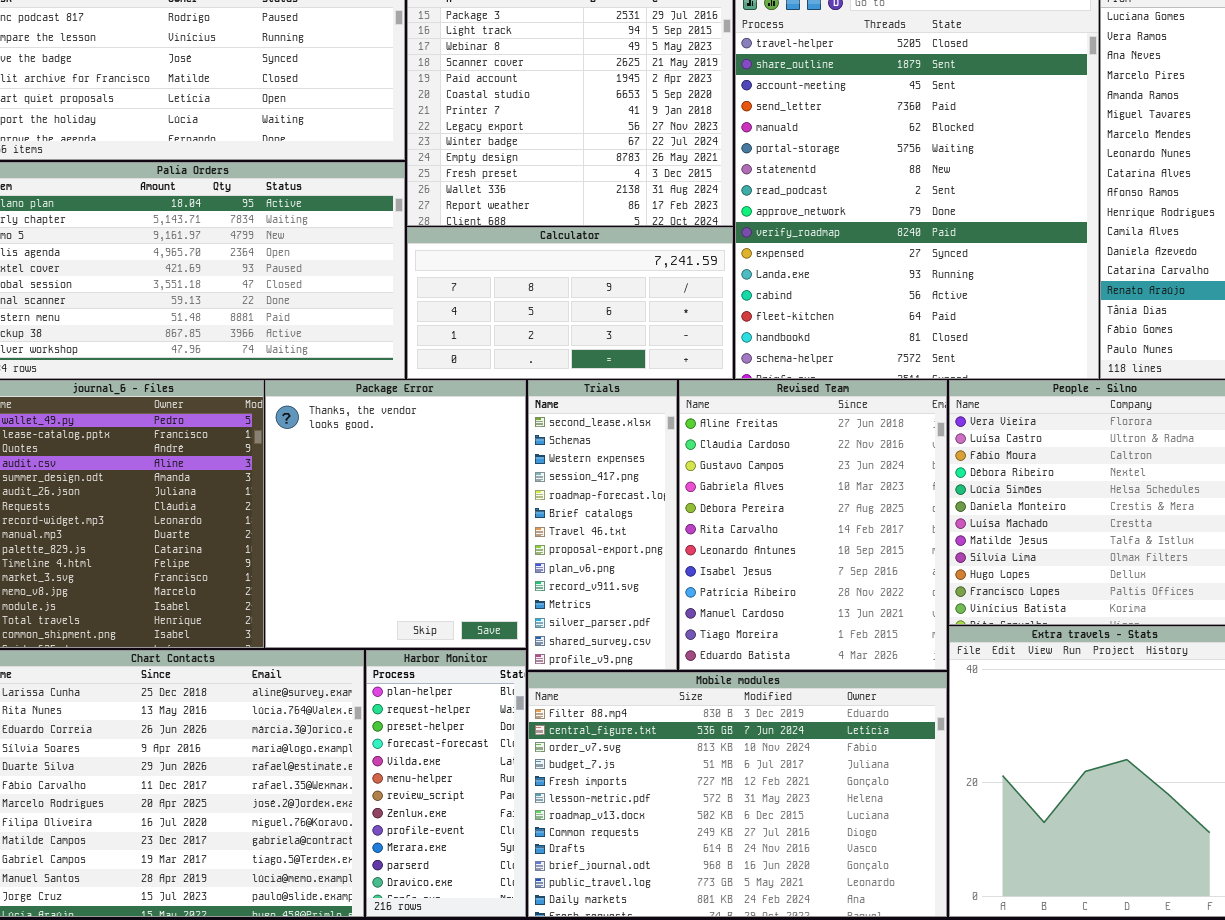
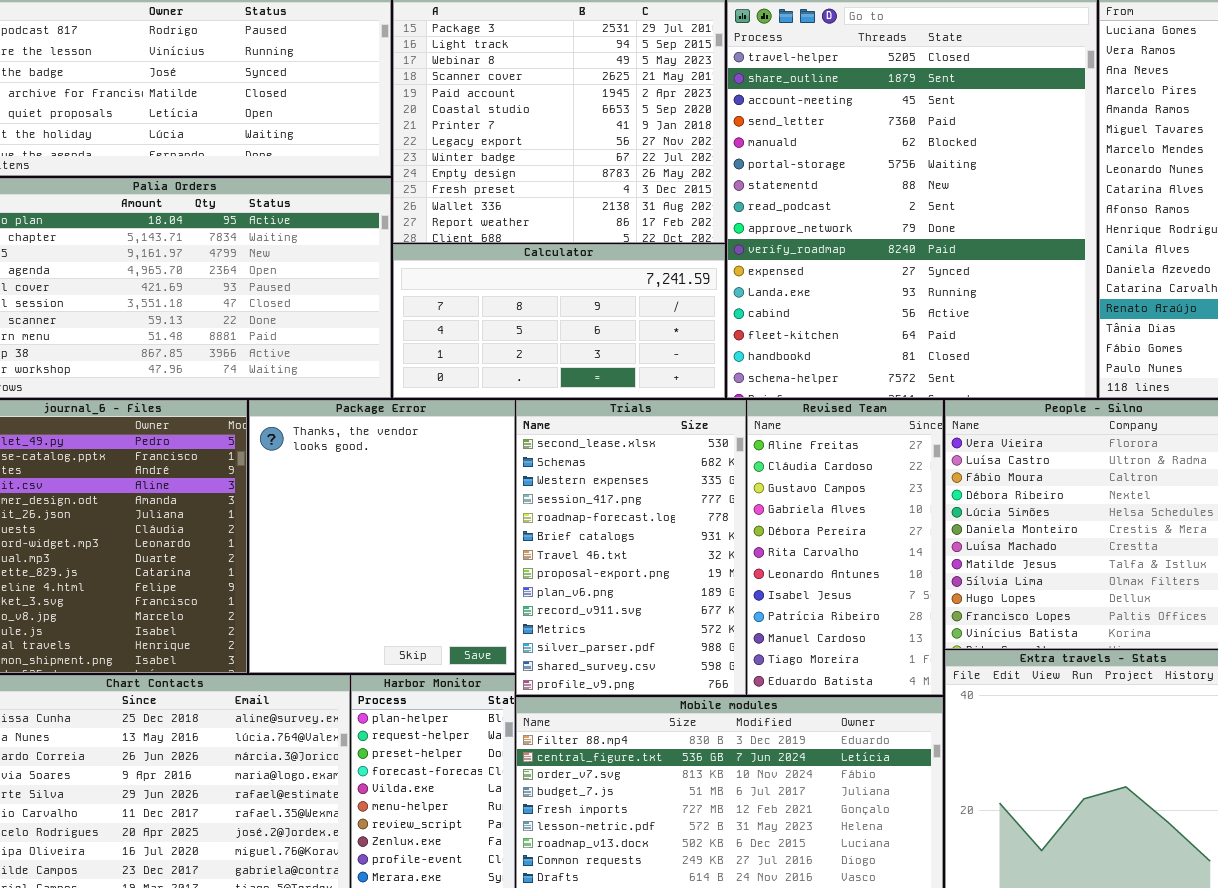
Trials: [528,380,677,670] -> [516,400,746,695], resized
Revised Team: [679,380,947,670] -> [747,400,943,695], resized

